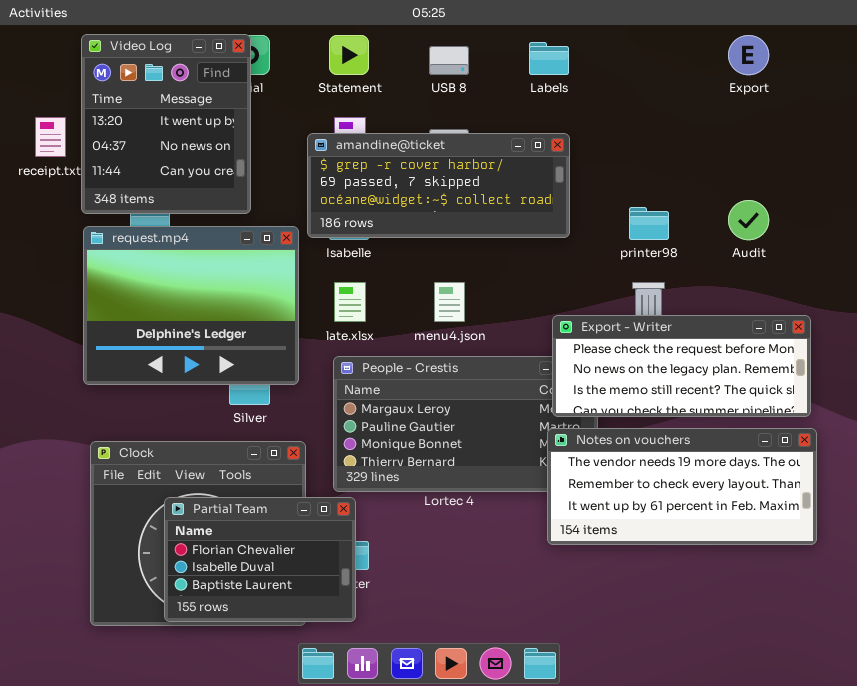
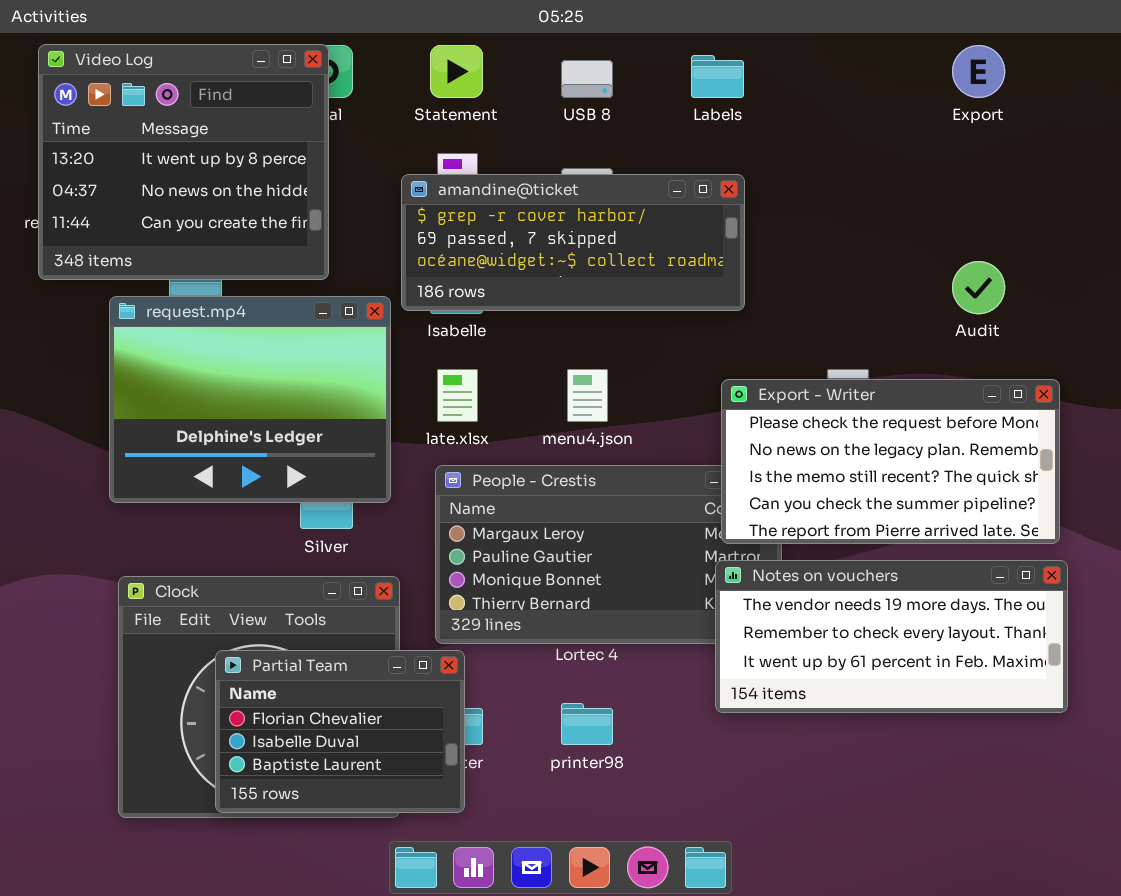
Video Log: [81,34,251,214] -> [38,44,329,280], resized
printer98: [629,207,669,240] -> [561,703,613,745], moved
Export - Writer: [552,315,811,417] -> [721,379,1060,544], resized

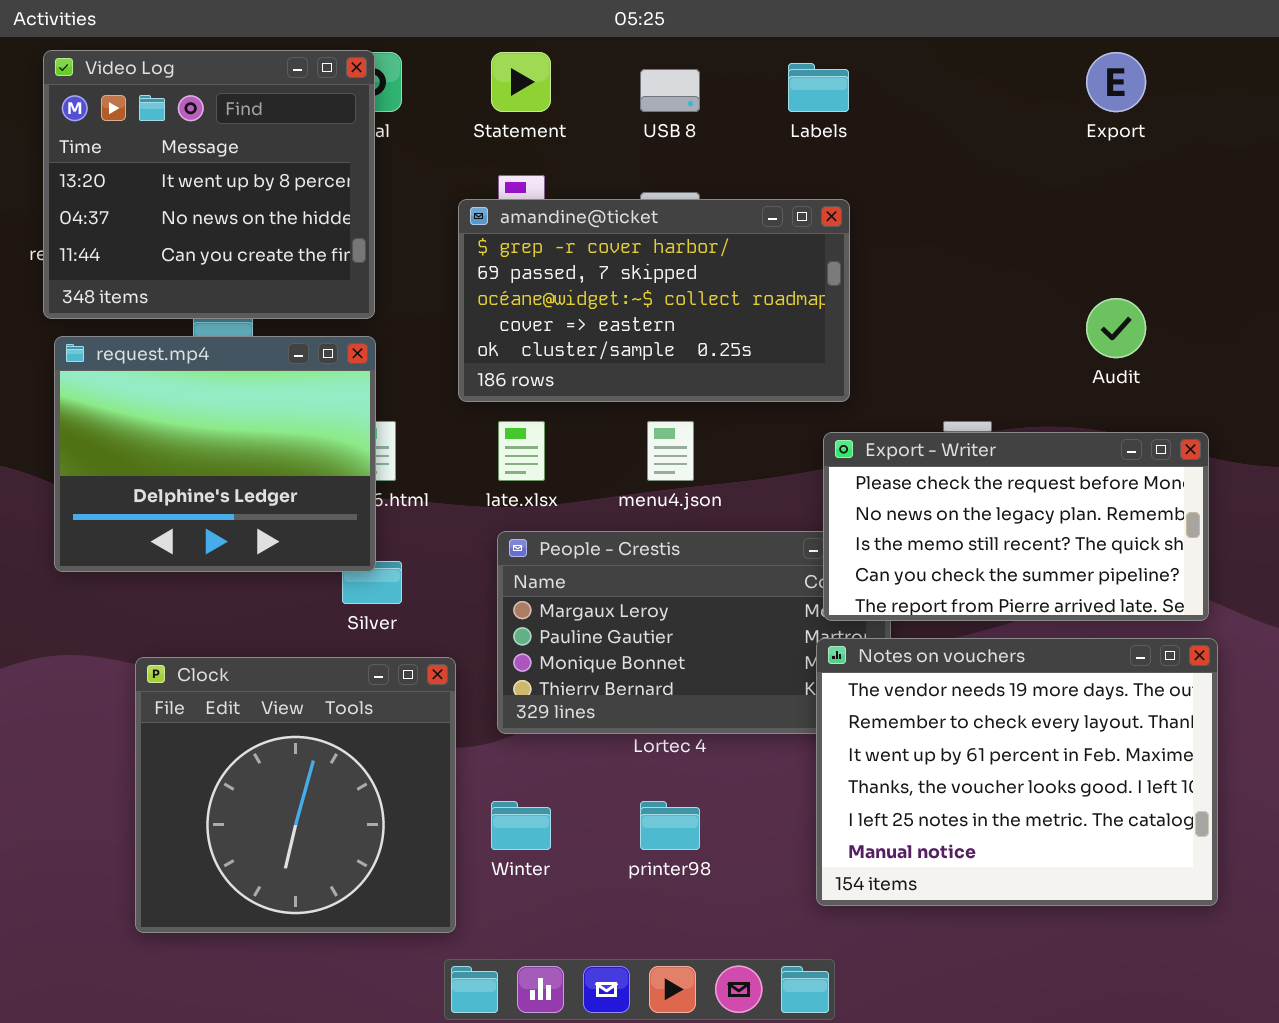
amandine@ticket: [401,174,745,311] -> [458,199,850,402], resized
request.mp4: [109,296,391,503] -> [54,336,376,572], moved
Notes on vouchers: [715,560,1068,713] -> [816,638,1218,906], resized
Partial Team: [215,650,465,813] -> none, closed

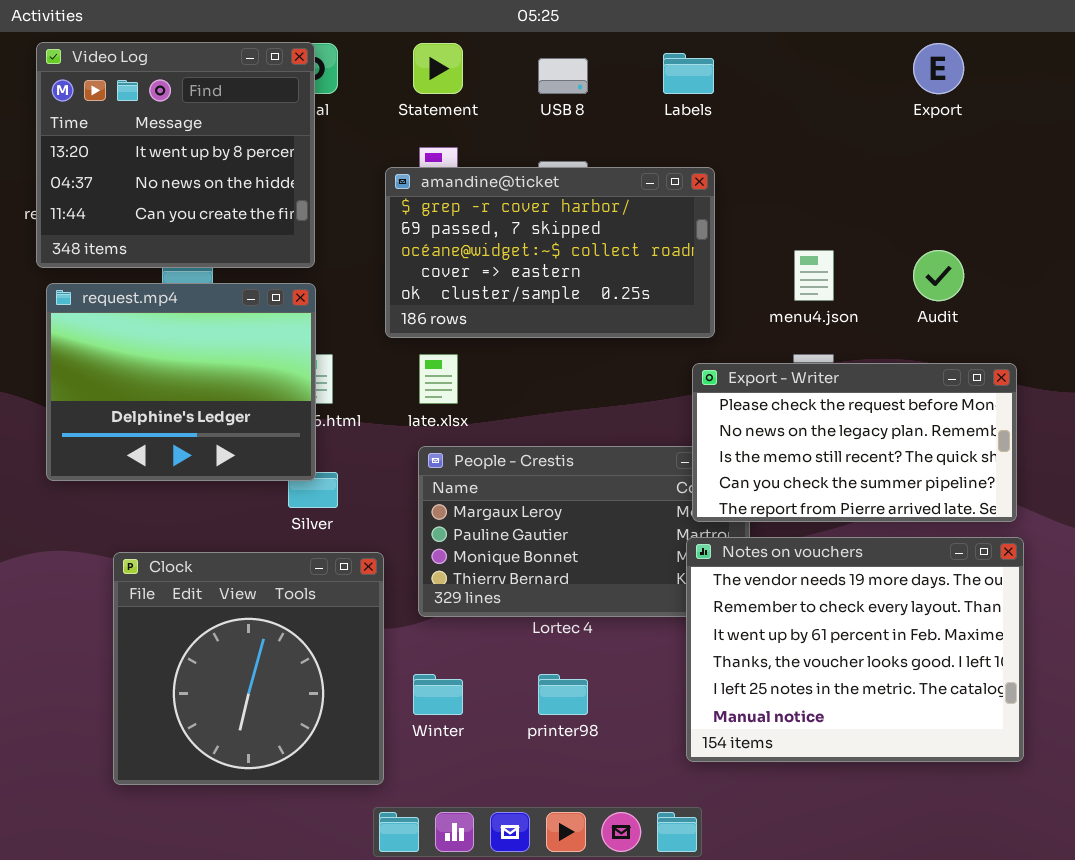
menu4.json: [647,421,694,481] -> [794,250,834,301], moved

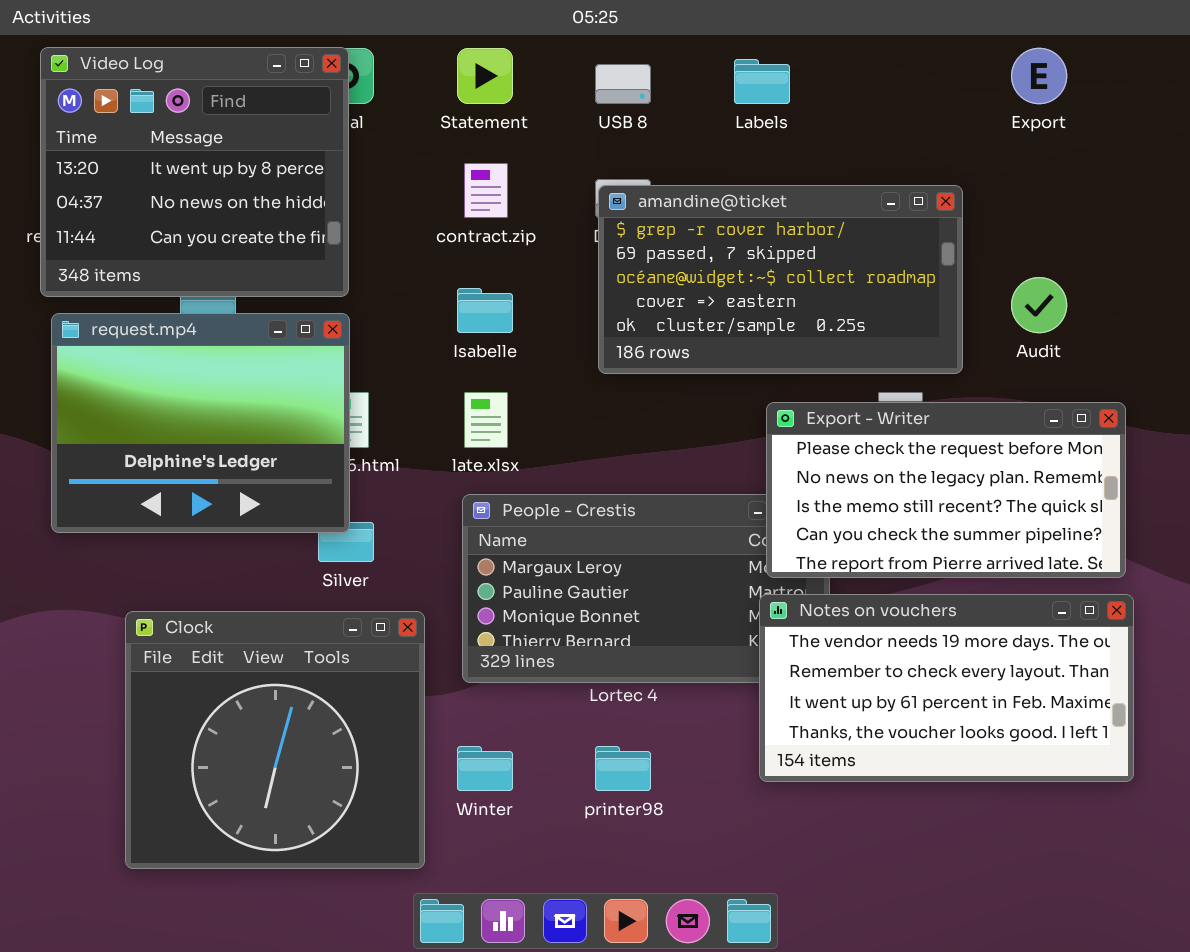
amandine@ticket: [385,167,715,338] -> [598,185,963,374], moved
Notes on vouchers: [686,537,1024,762] -> [759,594,1134,782], resized

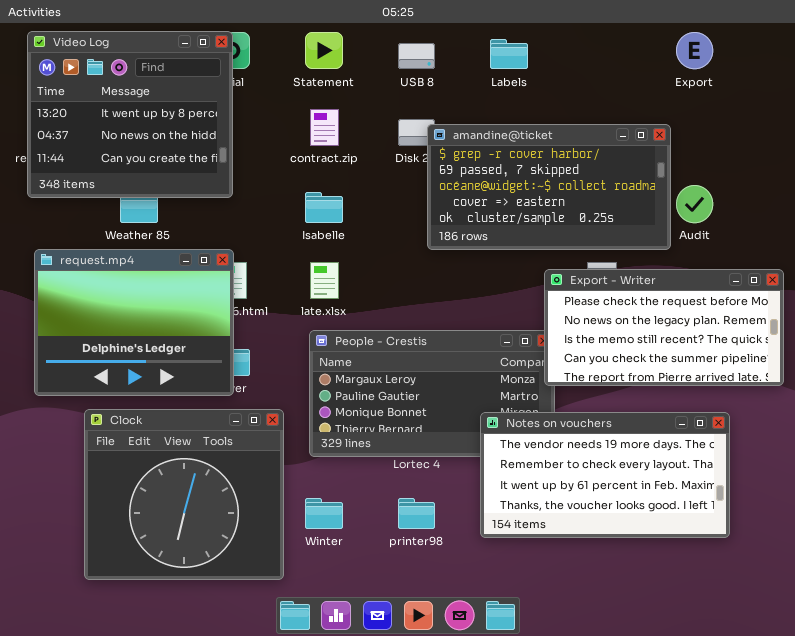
amandine@ticket: [598,185,963,374] -> [427,124,671,250], moved
request.mp4: [51,313,350,533] -> [34,249,234,396], moved
Export - Writer: [766,402,1126,578] -> [544,269,784,386], moved
Notes on vouchers: [759,594,1134,782] -> [480,412,730,538], moved

